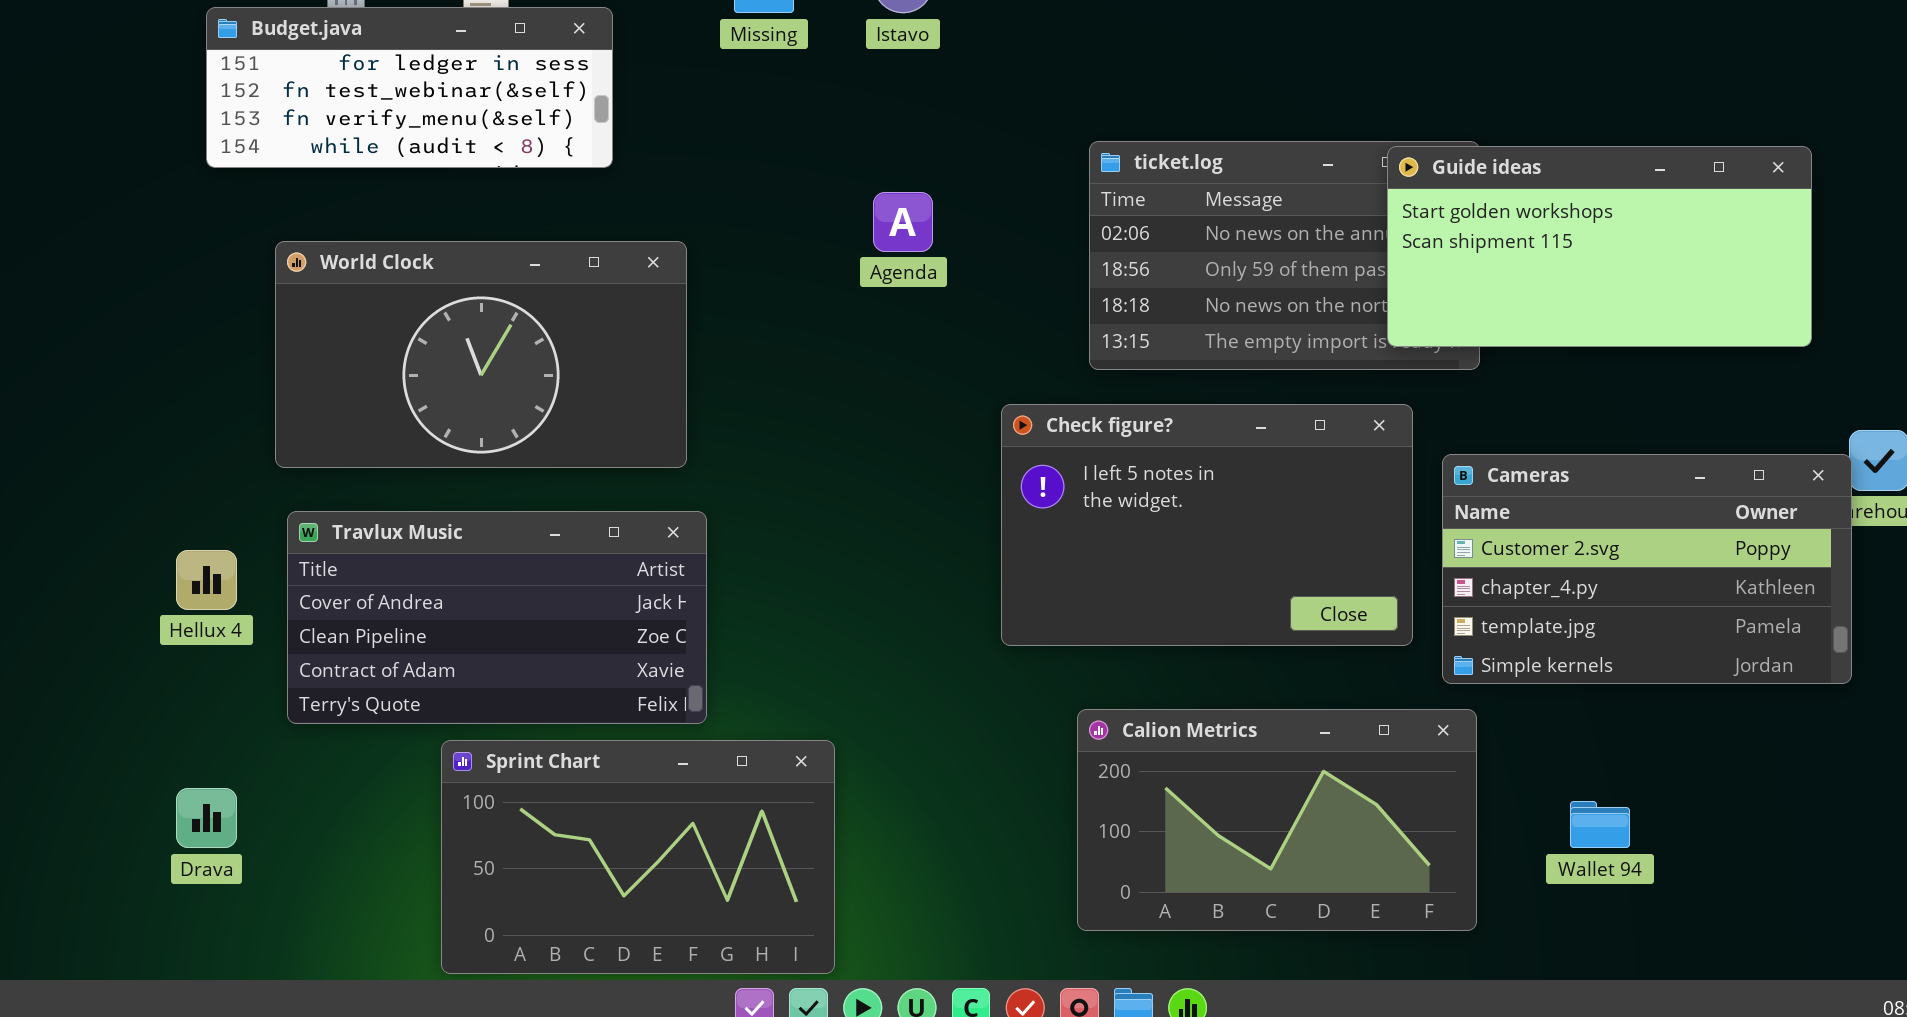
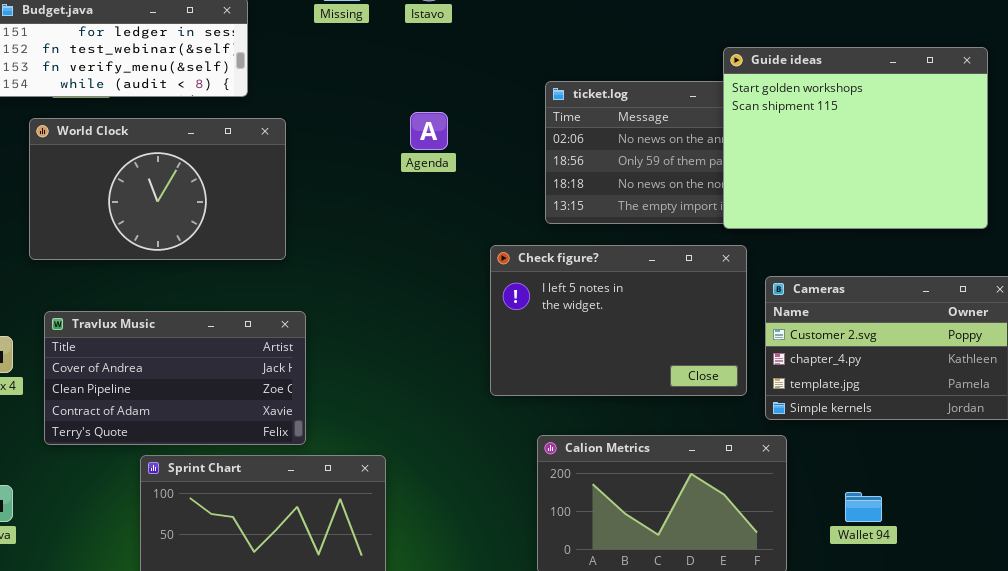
Guide ideas: [1387,146,1812,347] -> [723,47,988,229], moved, resized
World Clock: [275,241,687,468] -> [29,118,286,260], moved

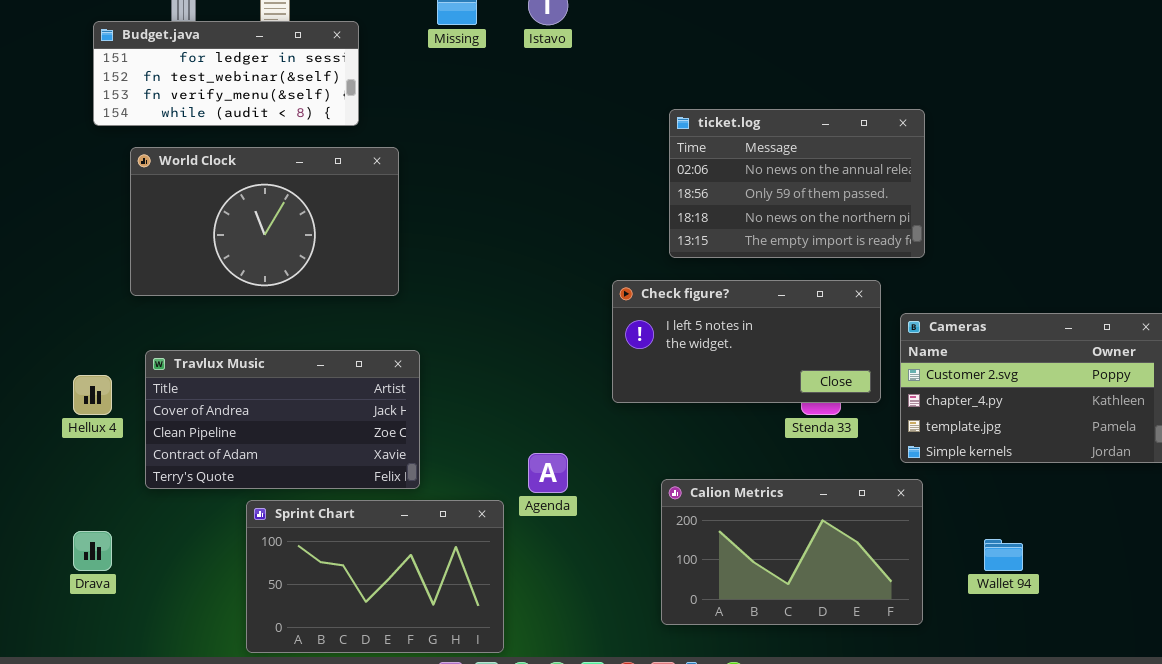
Guide ideas: [723,47,988,229] -> none, closed
Agenda: [410,112,448,150] -> [528,453,568,493], moved
Check figure?: [490,245,747,396] -> [612,280,881,403], resized

